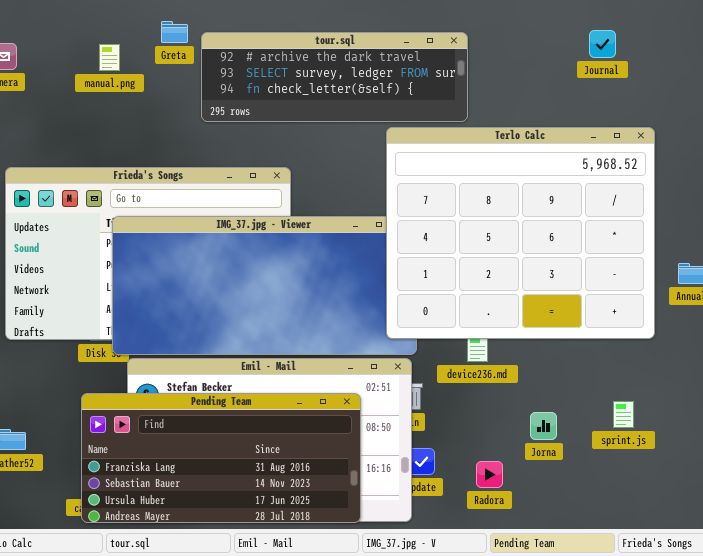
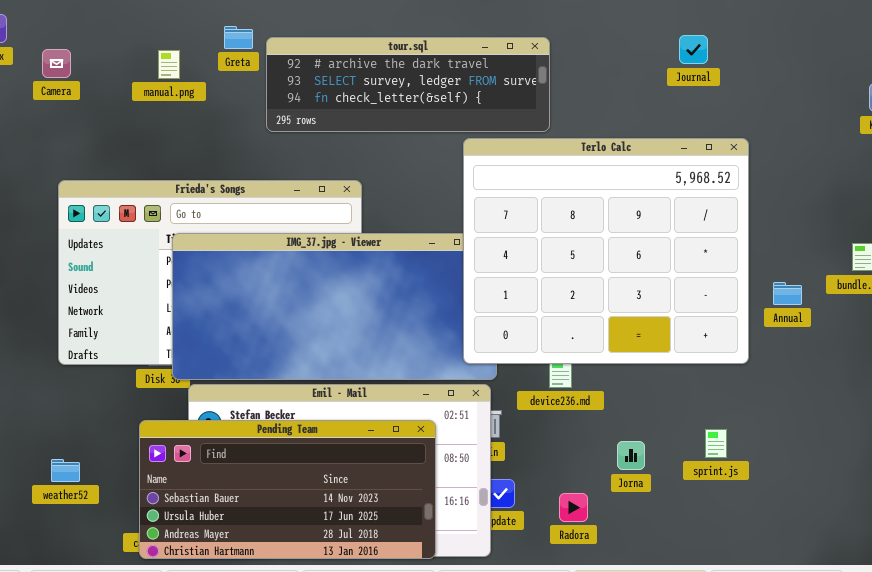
Pending Team: [81,393,361,523] -> [139,420,436,559], scrolled down 1 row

